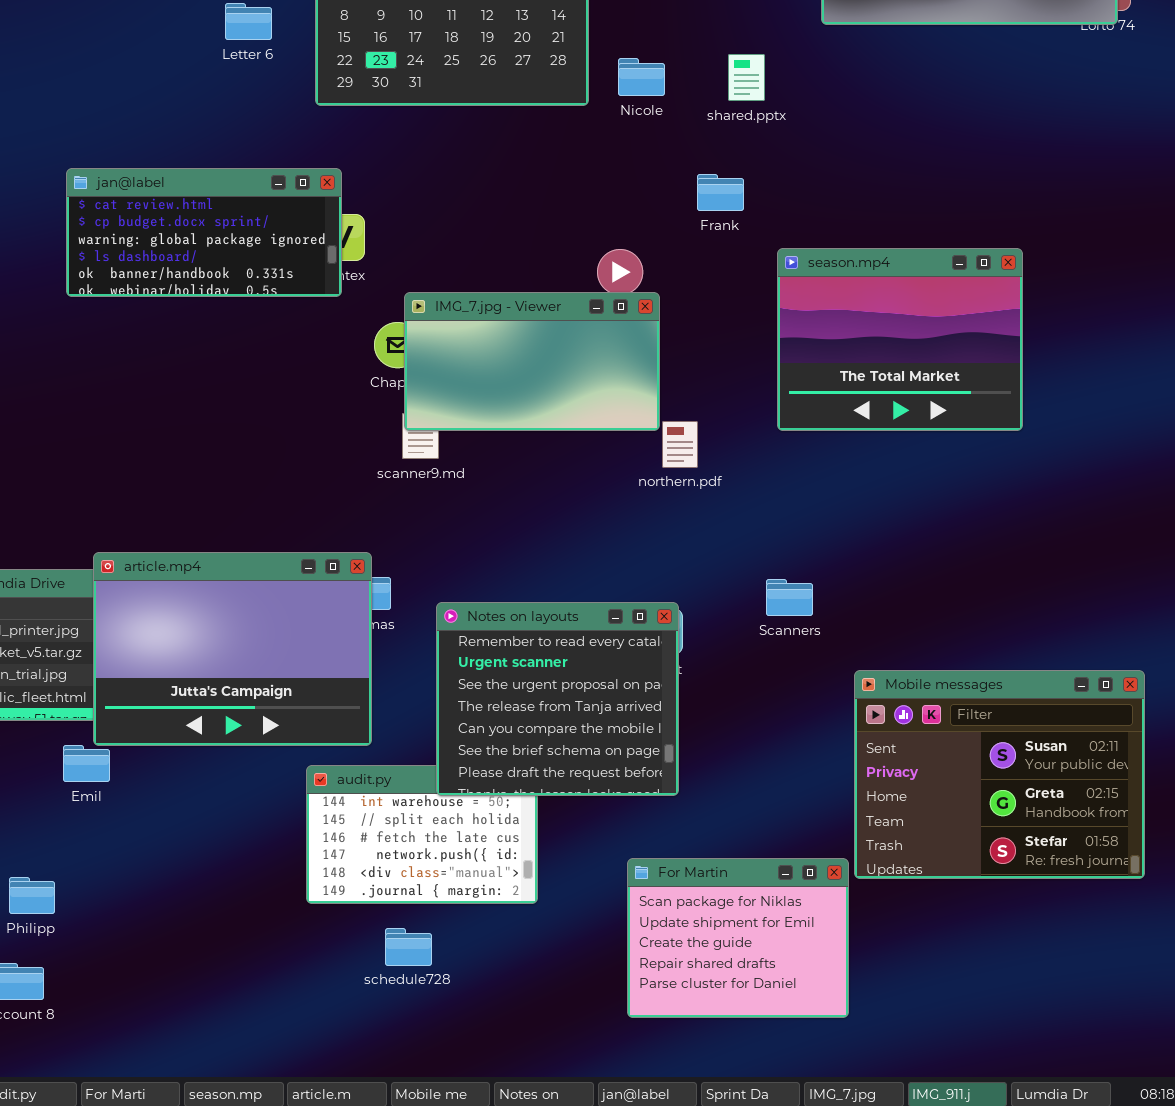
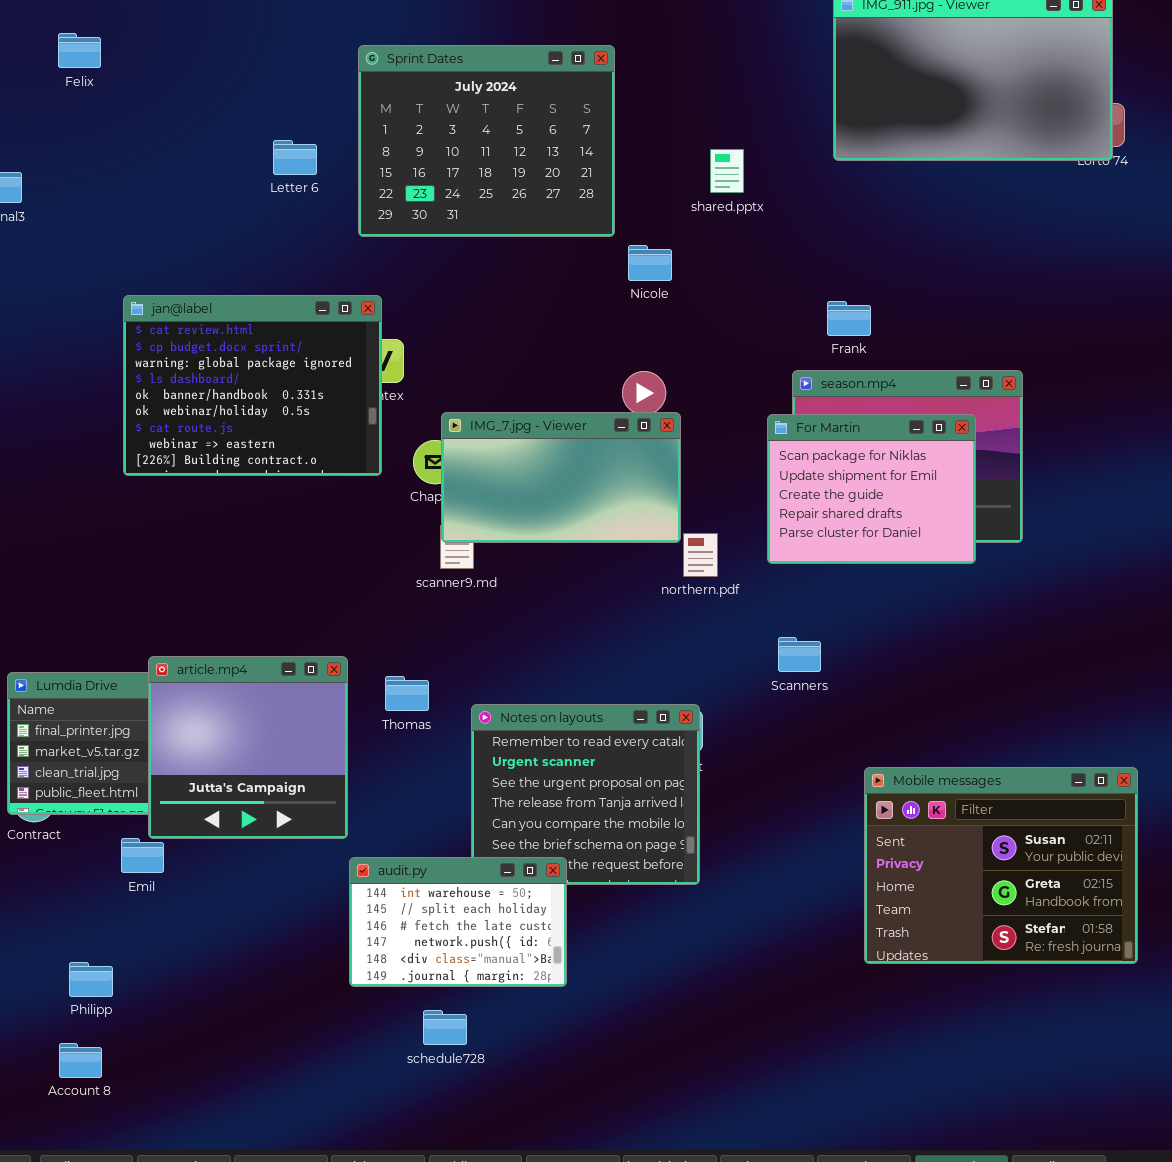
shared.pptx: [728,54,765,101] -> [710,149,744,193], moved
Nicole: [618,58,665,96] -> [628,245,672,281], moved
jan@label: [66,168,342,297] -> [123,295,382,476], resized
Frank: [697,174,744,211] -> [827,301,871,336], moved
article.mp4: [93,552,372,746] -> [148,656,348,839], resized
Scanners: [766,579,813,616] -> [778,637,821,672], moved
audit.py: [306,765,538,904] -> [349,857,567,987], raised
For Martin: [627,858,849,1018] -> [767,414,976,564], moved

